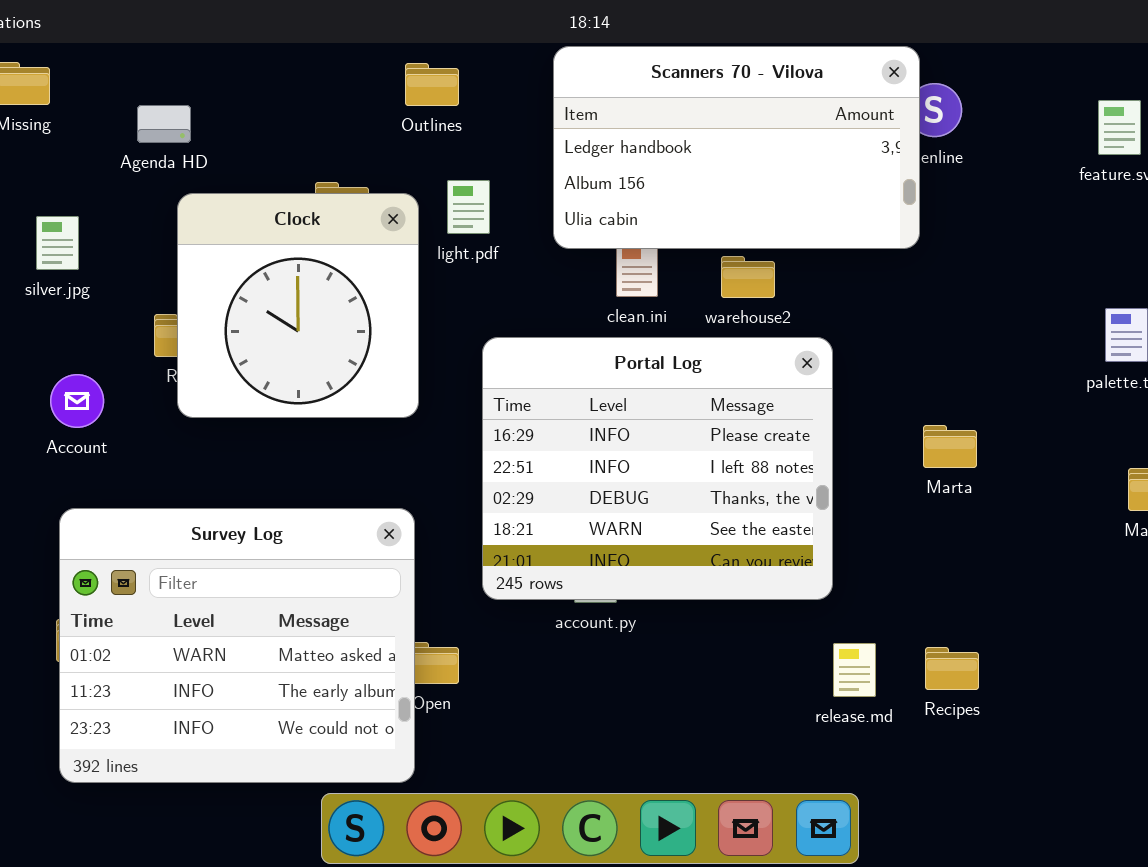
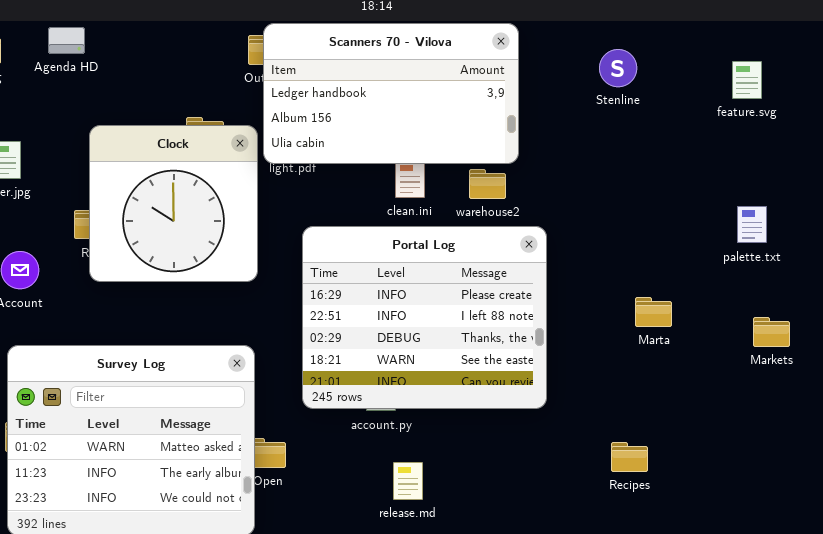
Scanners 70 - Vilova: [553,46,920,249] -> [263,23,519,164], moved
Agenda HD: [137,105,191,143] -> [48,27,85,54], moved
Marta: [923,425,977,468] -> [635,297,672,327], moved
release.md: [833,643,876,697] -> [393,462,423,500], moved

